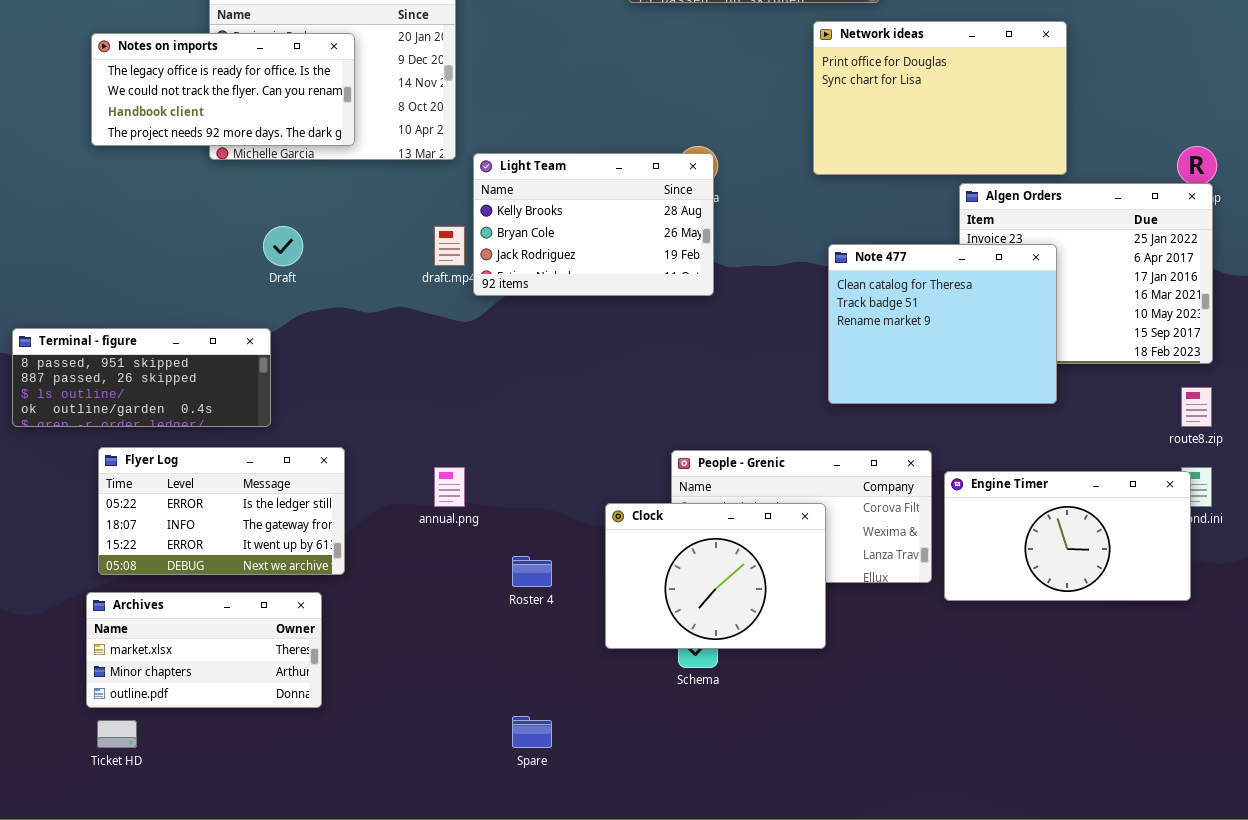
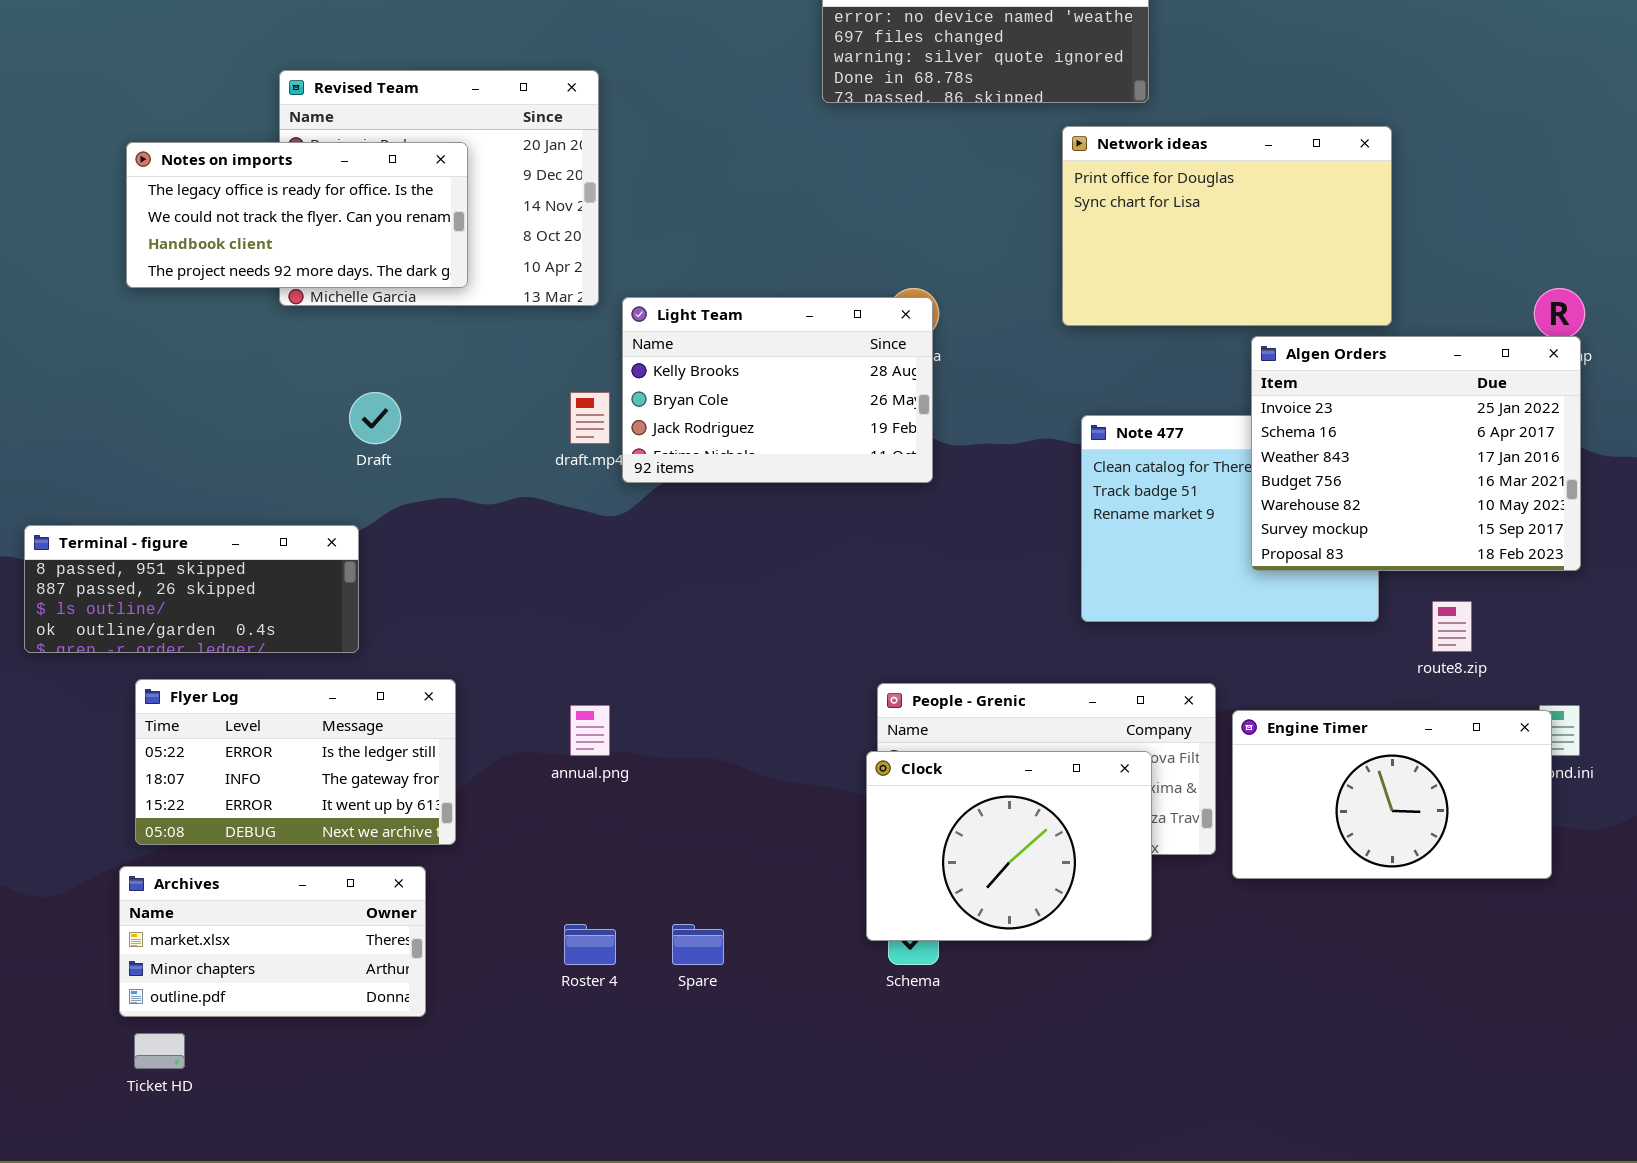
Algen Orders: [959,183,1213,364] -> [1251,336,1581,571], raised
route8.zip: [1181,387,1212,427] -> [1432,601,1472,652], moved
Clock: [605,503,826,649] -> [866,751,1152,941], moved
Roster 4: [512,556,552,587] -> [564,924,616,965], moved
Spare: [512,716,552,748] -> [672,924,724,965], moved

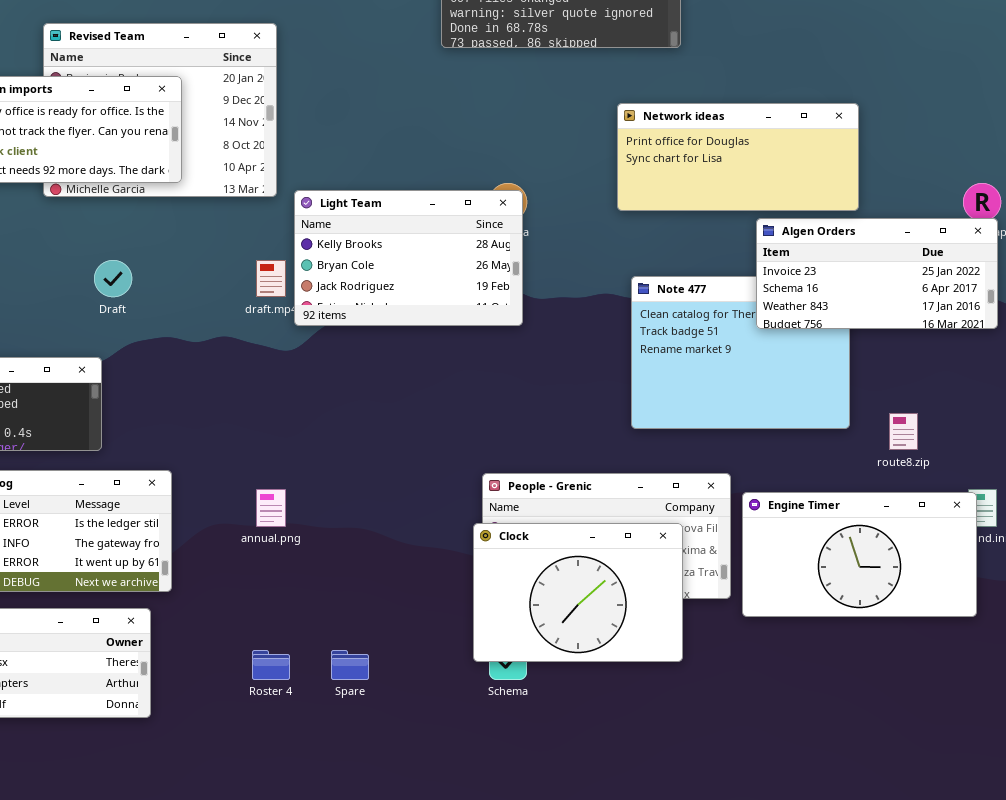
Network ideas: [1062,126,1392,326] -> [617,103,859,211], resized
Algen Orders: [1251,336,1581,571] -> [756,218,998,329], resized

